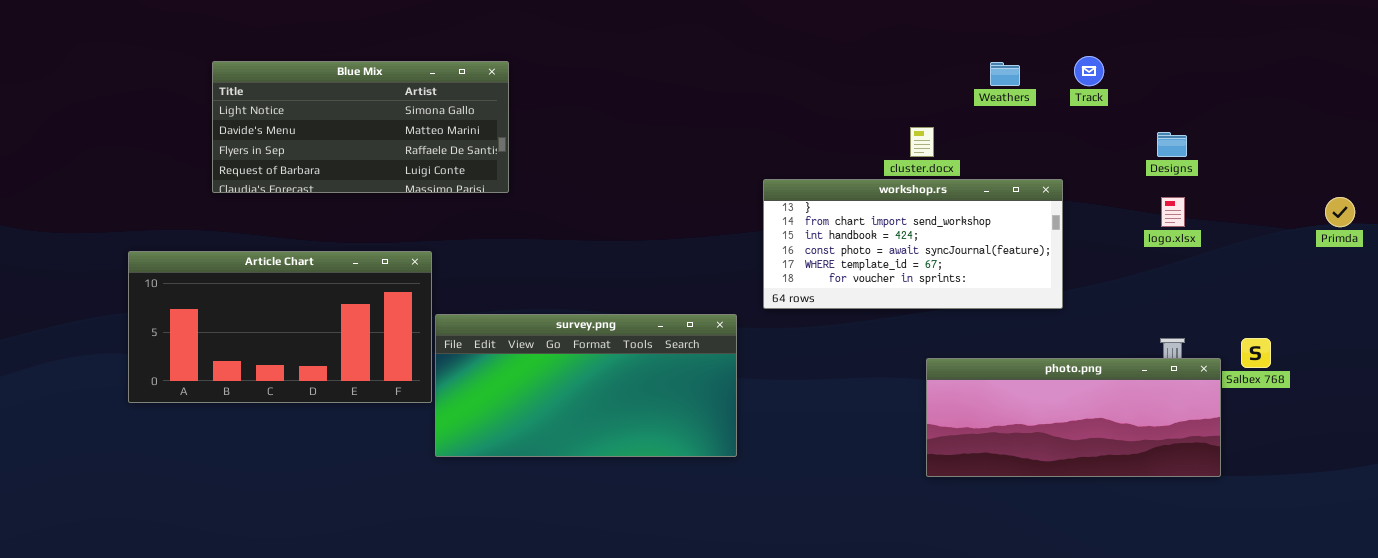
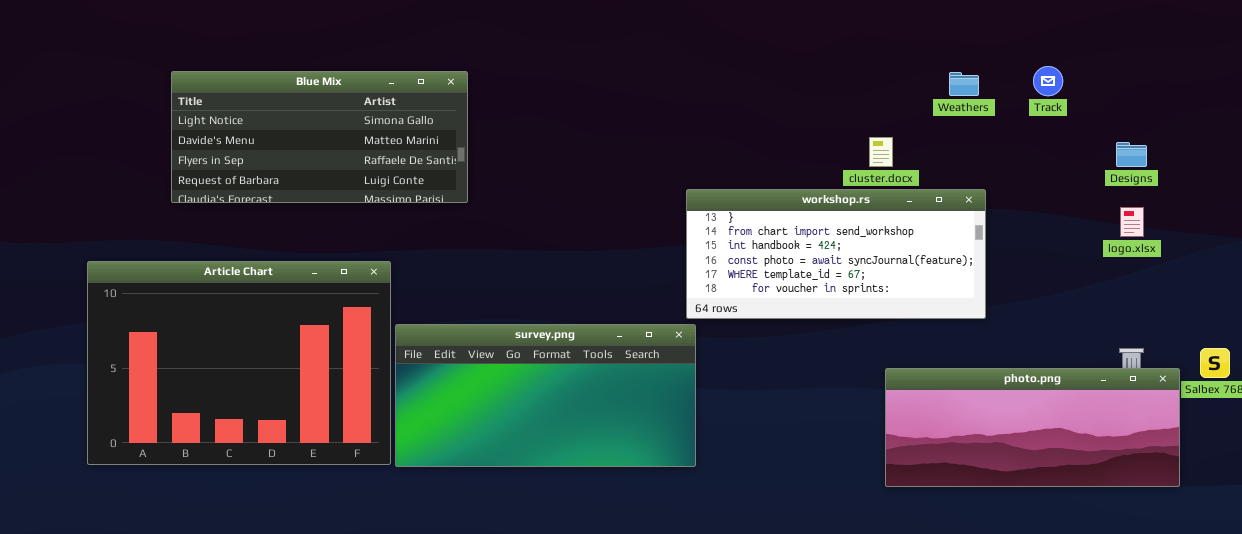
workshop.rs: [763,179,1063,309] -> [686,189,986,319], moved
Article Chart: [128,251,432,403] -> [87,261,391,465], resized

